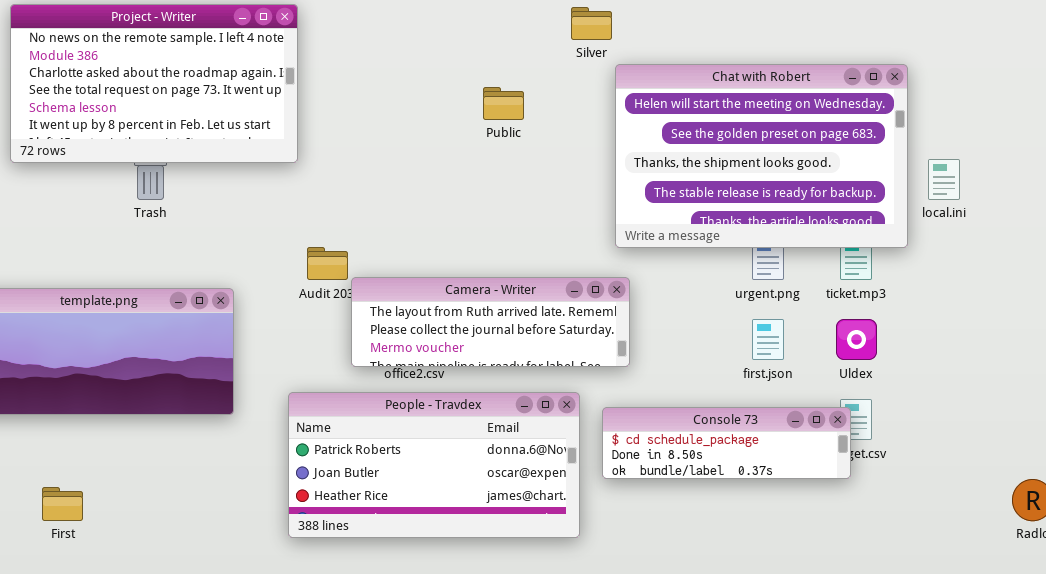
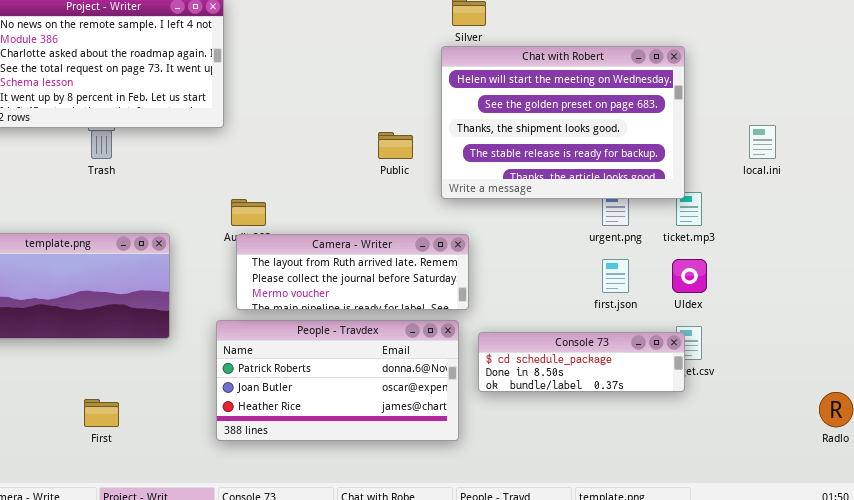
Chat with Robert: [615,64,908,248] -> [441,46,685,199], moved
Public: [483,87,524,120] -> [378,132,413,159], moved
Camera - Writer: [351,277,630,367] -> [236,234,469,310], moved
First: [42,487,83,521] -> [84,399,119,427], moved

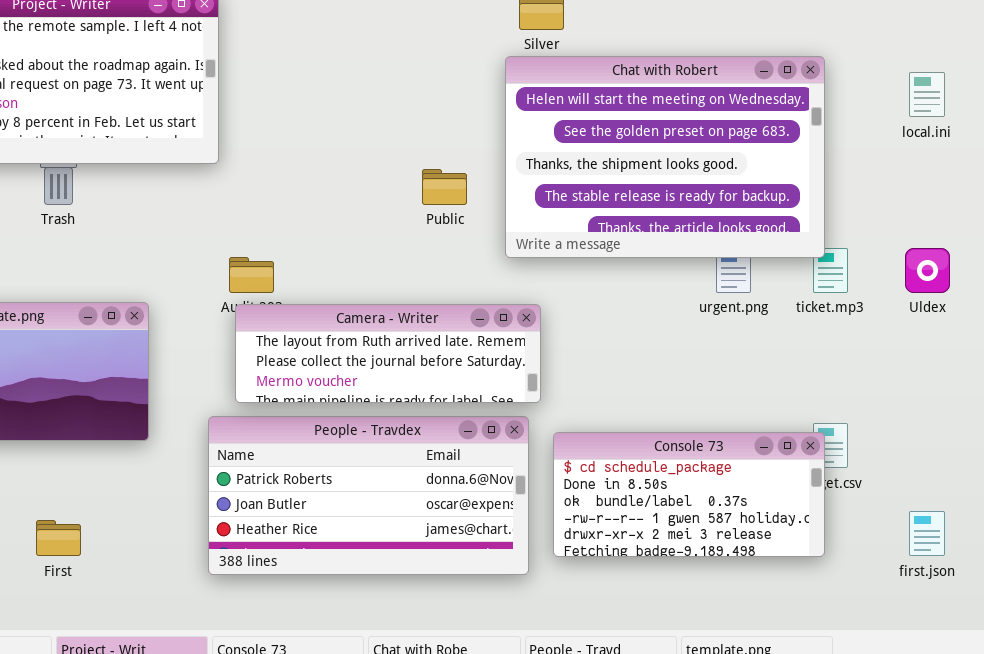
local.ini: [749,125,776,159] -> [909,72,945,117], moved
first.json: [602,259,629,293] -> [909,511,945,556], moved
Uldex: [672,259,707,293] -> [905,248,950,293], moved
Console 73: [478,332,685,392] -> [553,432,825,557], resized

